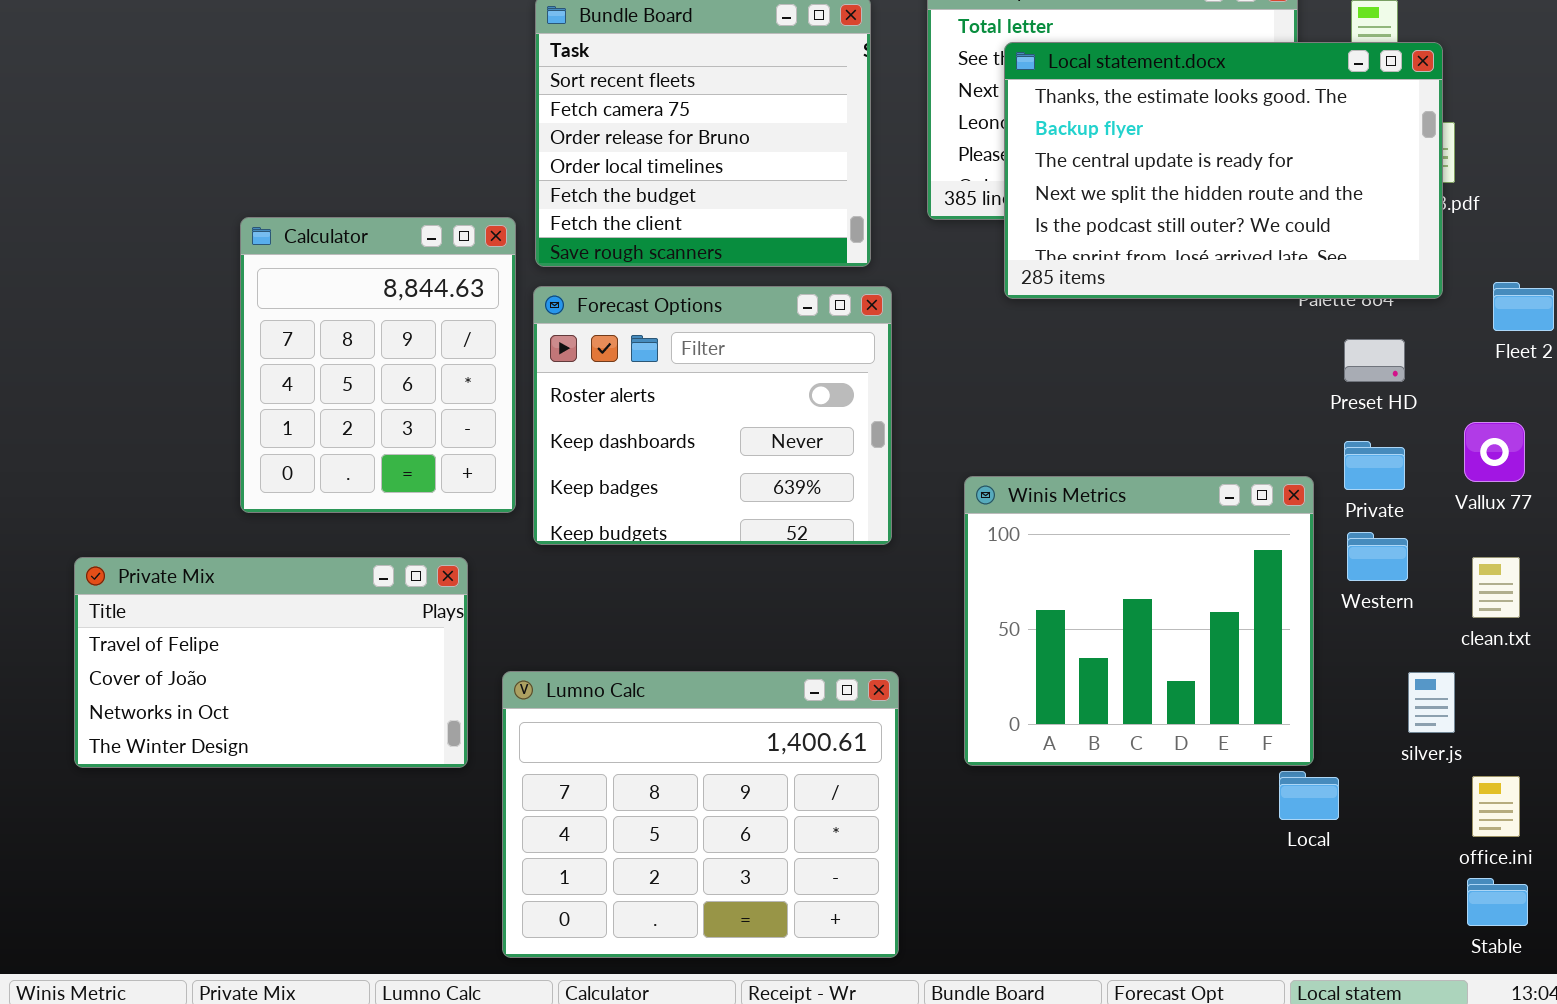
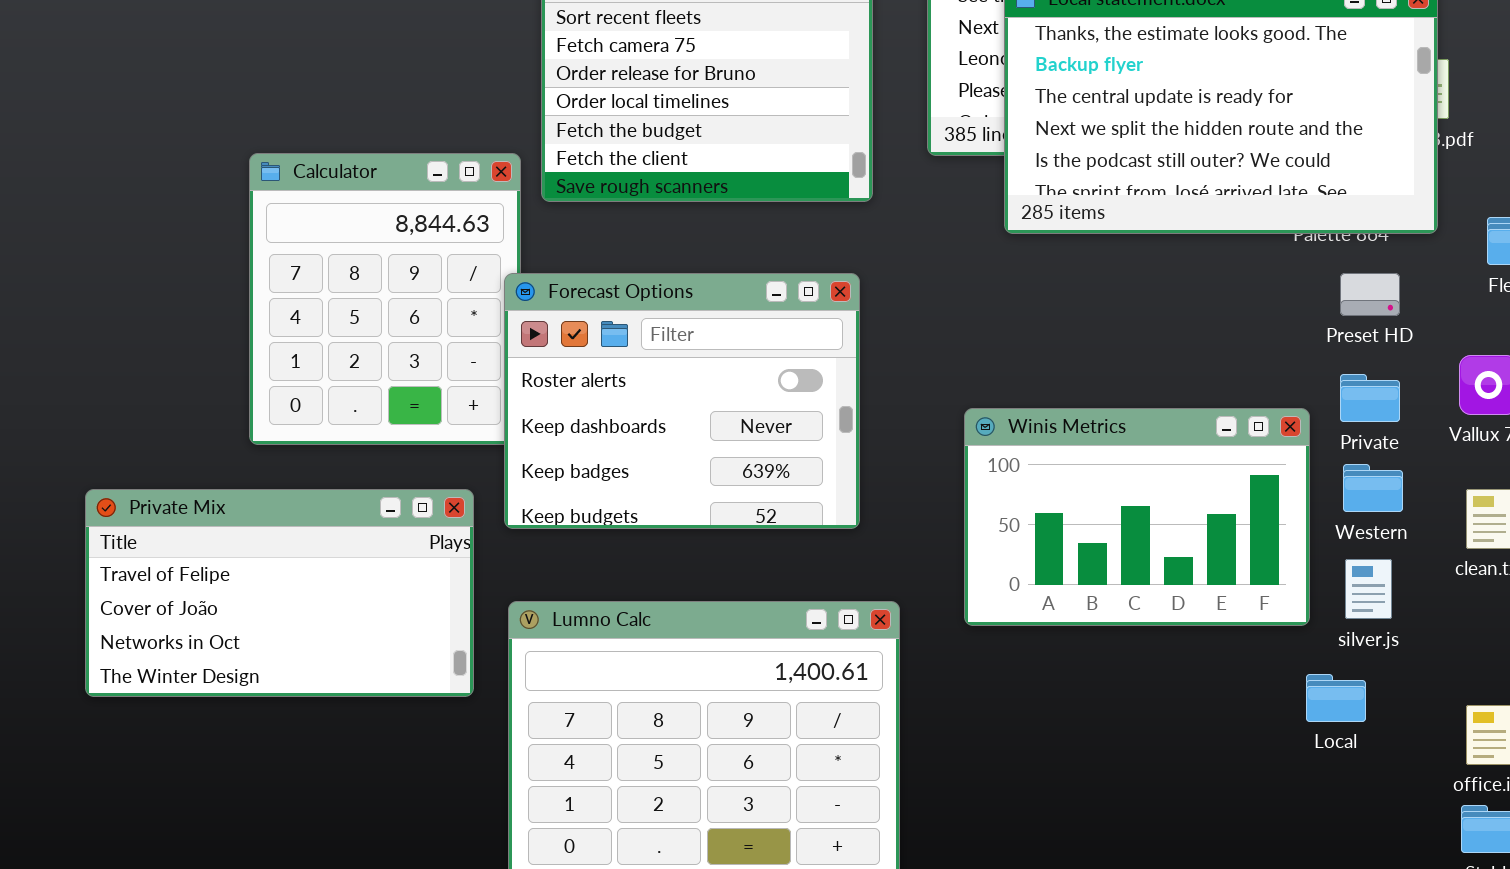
Forecast Options: [533,286,892,545] -> [504,273,860,529], moved
Winis Metrics: [964,476,1314,766] -> [964,408,1310,626], resized
silver.js: [1408,672,1455,733] -> [1345,559,1392,619], moved
Local: [1279,771,1339,820] -> [1306,674,1366,722], moved

